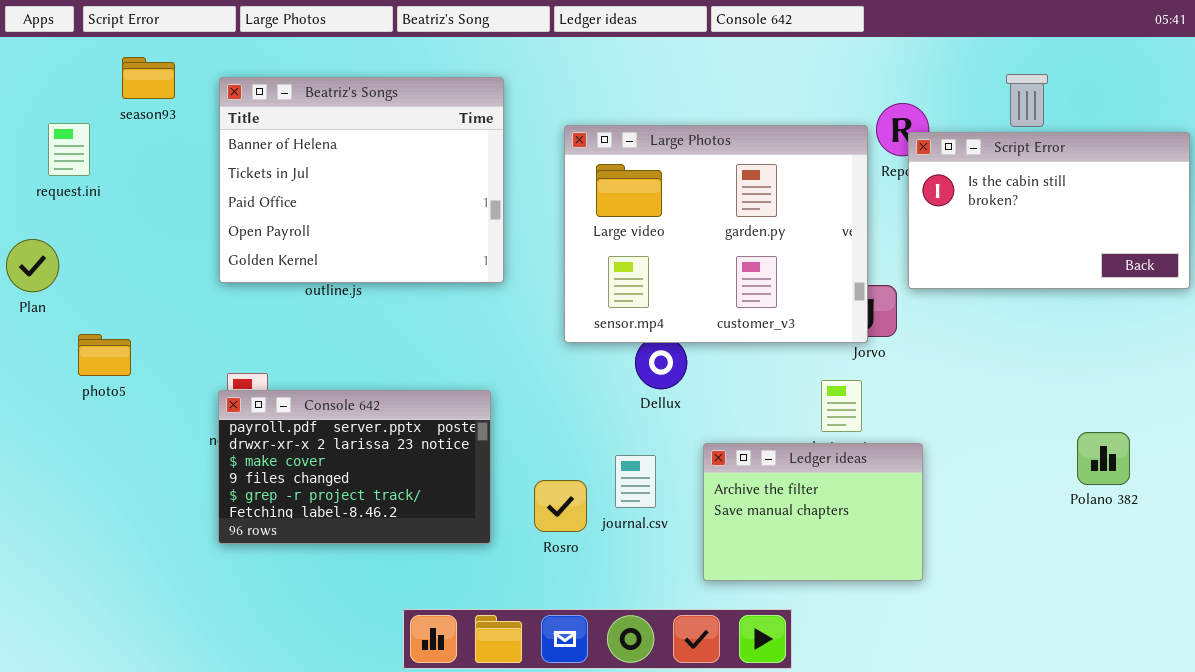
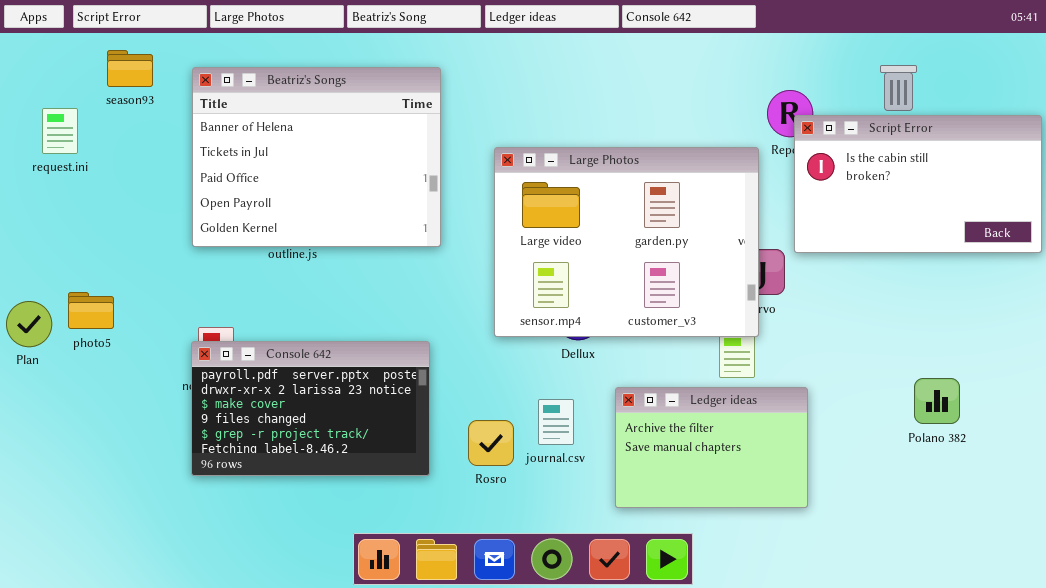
Large Photos: [564,125,868,343] -> [494,147,759,337], moved
Plan: [6,239,59,292] -> [6,301,52,347], moved
Polano 382: [1077,432,1130,485] -> [914,378,960,424], moved

